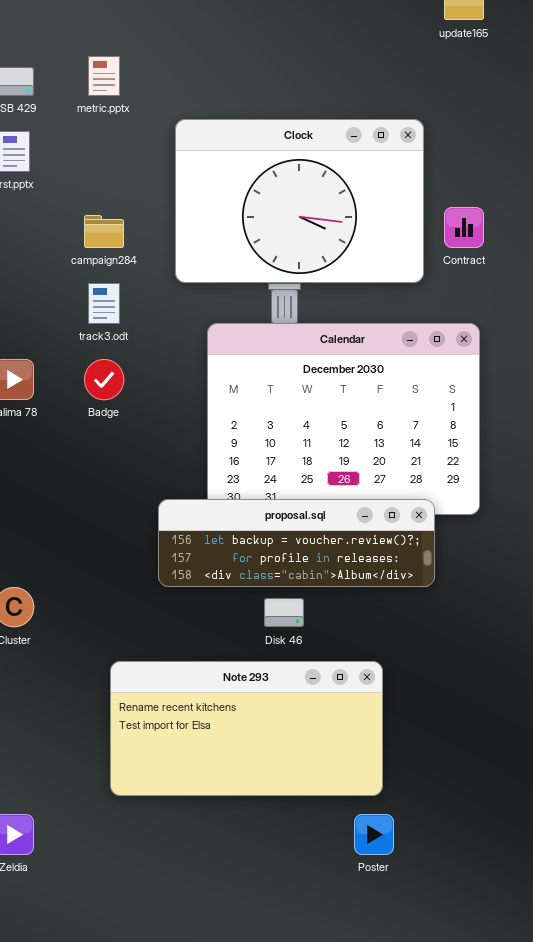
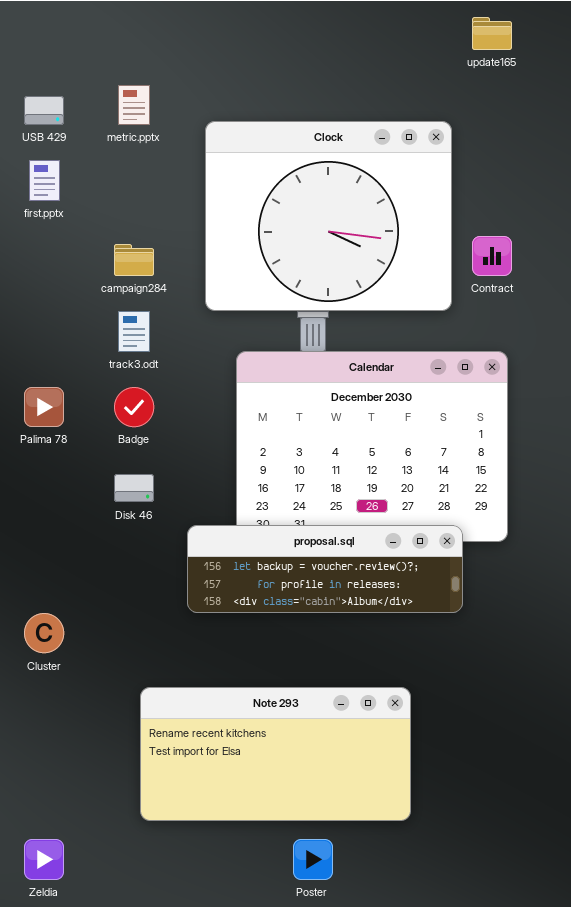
Clock: [175,119,424,283] -> [205,121,452,311], resized
Disk 46: [264,598,304,627] -> [114,474,154,502], moved
Poster: [354,814,394,855] -> [293,839,333,880], moved

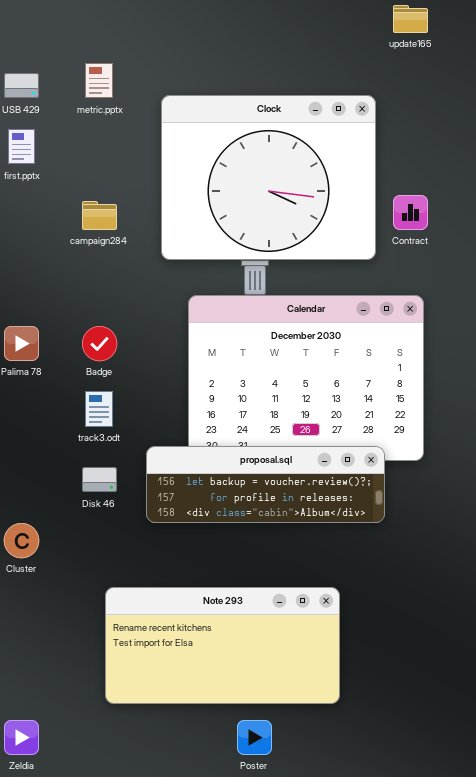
track3.odt: [118,311,150,352] -> [85,391,113,427], moved
Disk 46: [114,474,154,502] -> [82,467,117,492], moved

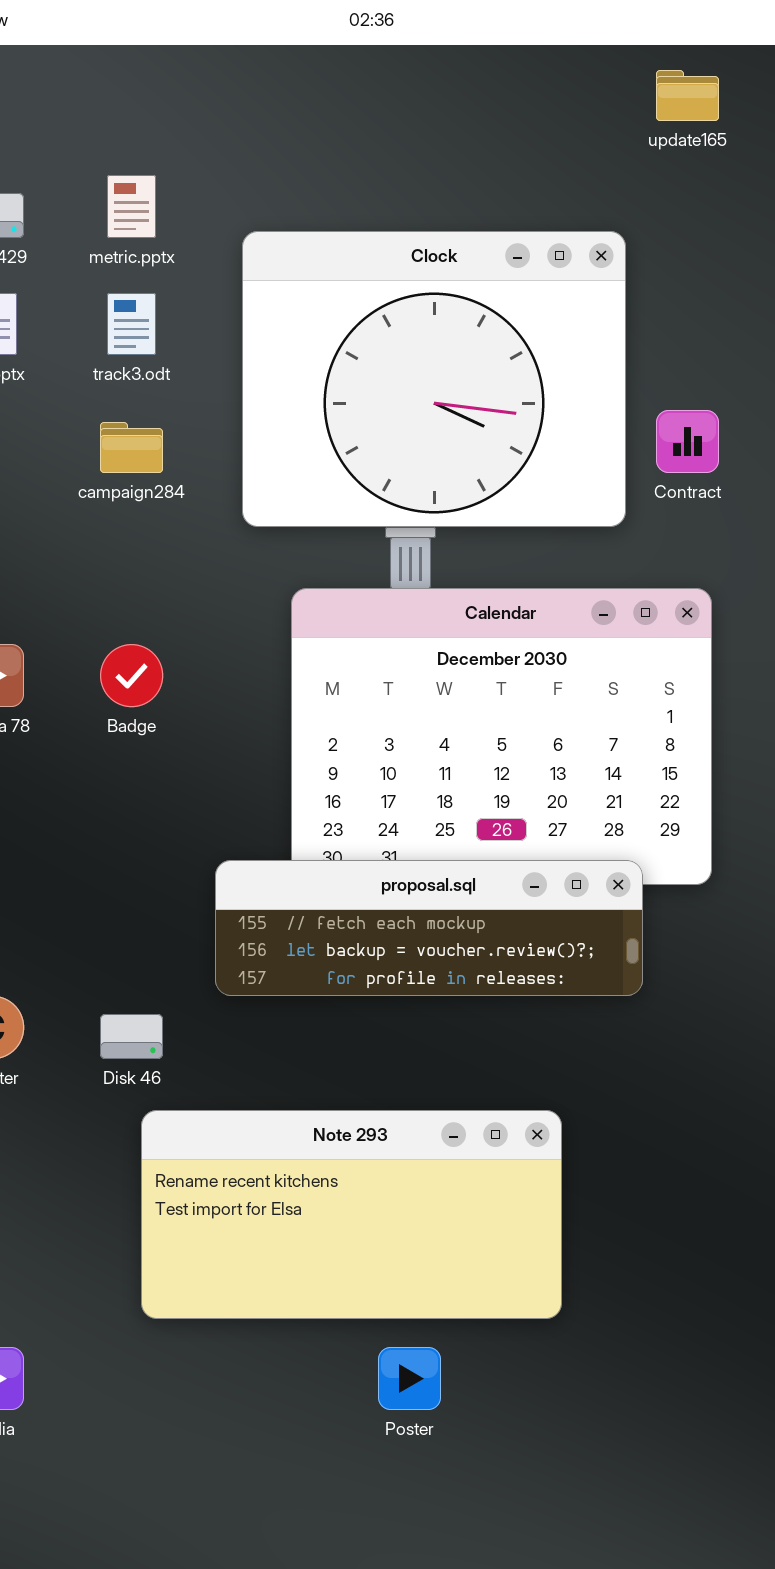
track3.odt: [85,391,113,427] -> [107,293,156,355], moved
proposal.sql: [146,446,385,523] -> [215,860,643,996], scrolled up 1 row
Disk 46: [82,467,117,492] -> [100,1014,163,1059], moved

